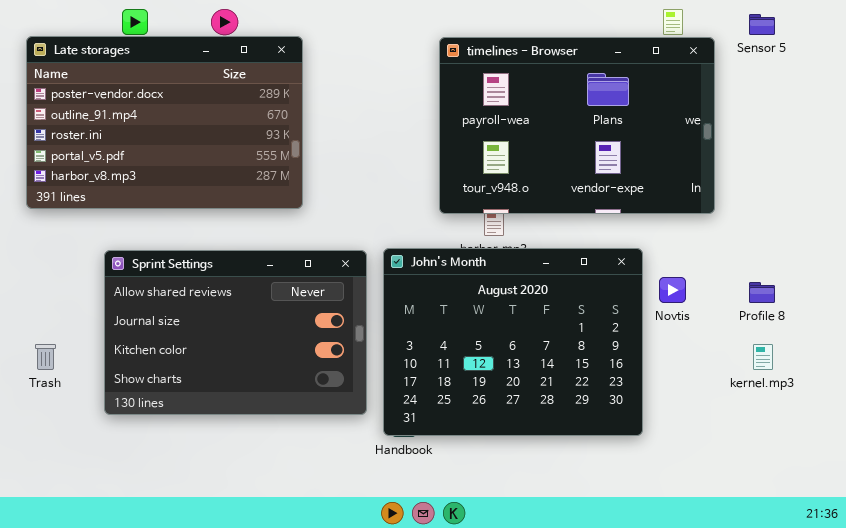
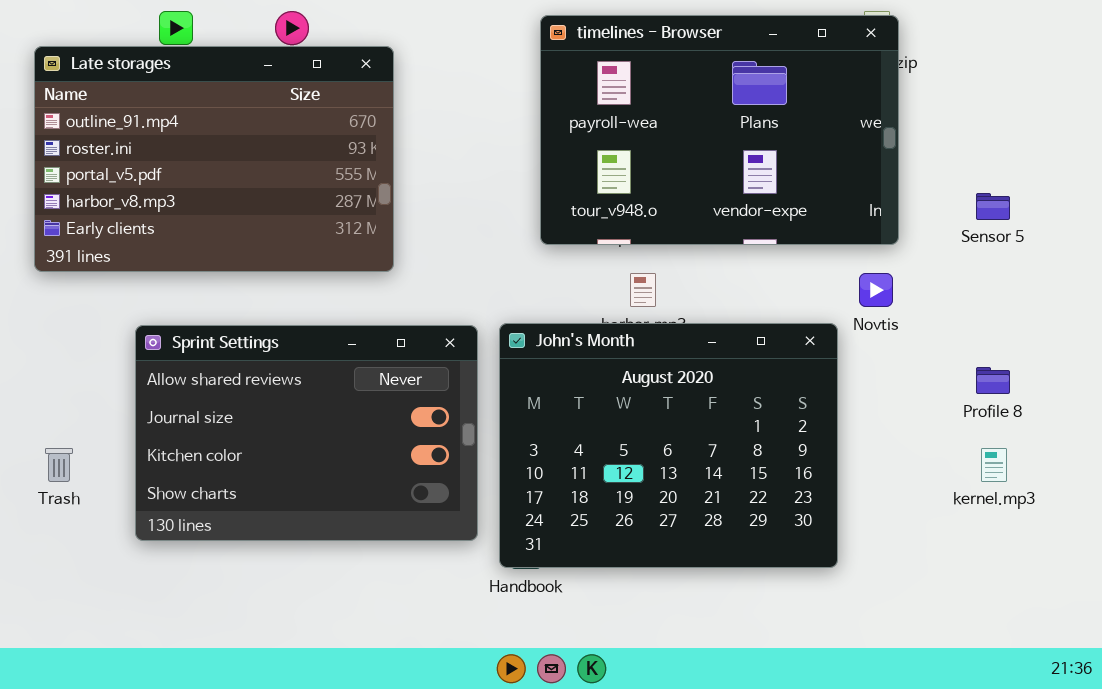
Sensor 5: [749,14,775,35] -> [976,193,1010,220], moved
Late storages: [26,36,303,209] -> [34,46,394,272], scrolled down 1 row
timelines - Browser: [439,37,715,214] -> [540,15,899,245], moved
Novtis: [659,277,686,303] -> [859,273,893,307], moved

